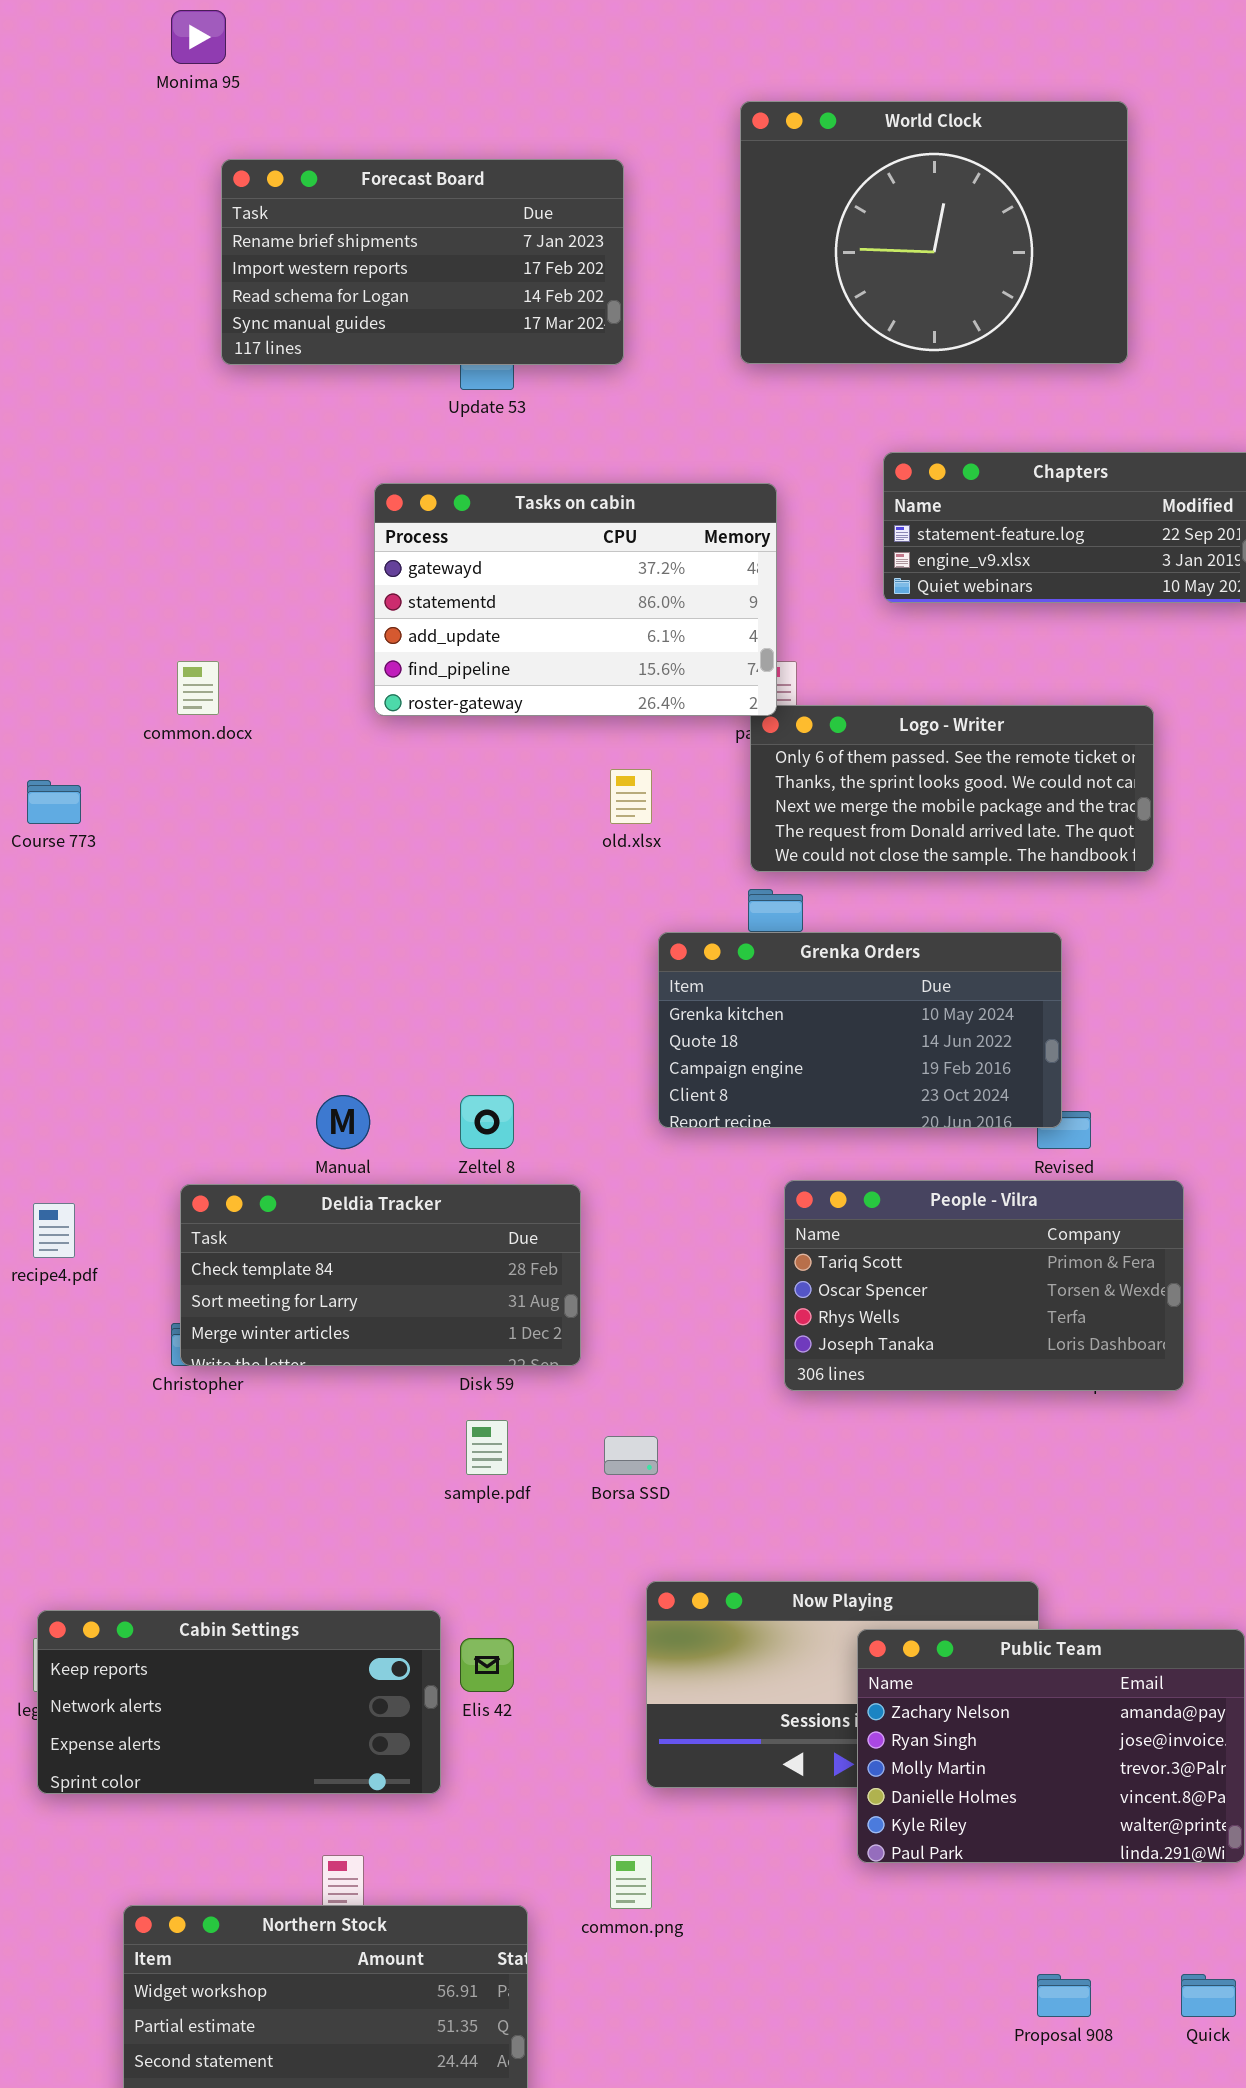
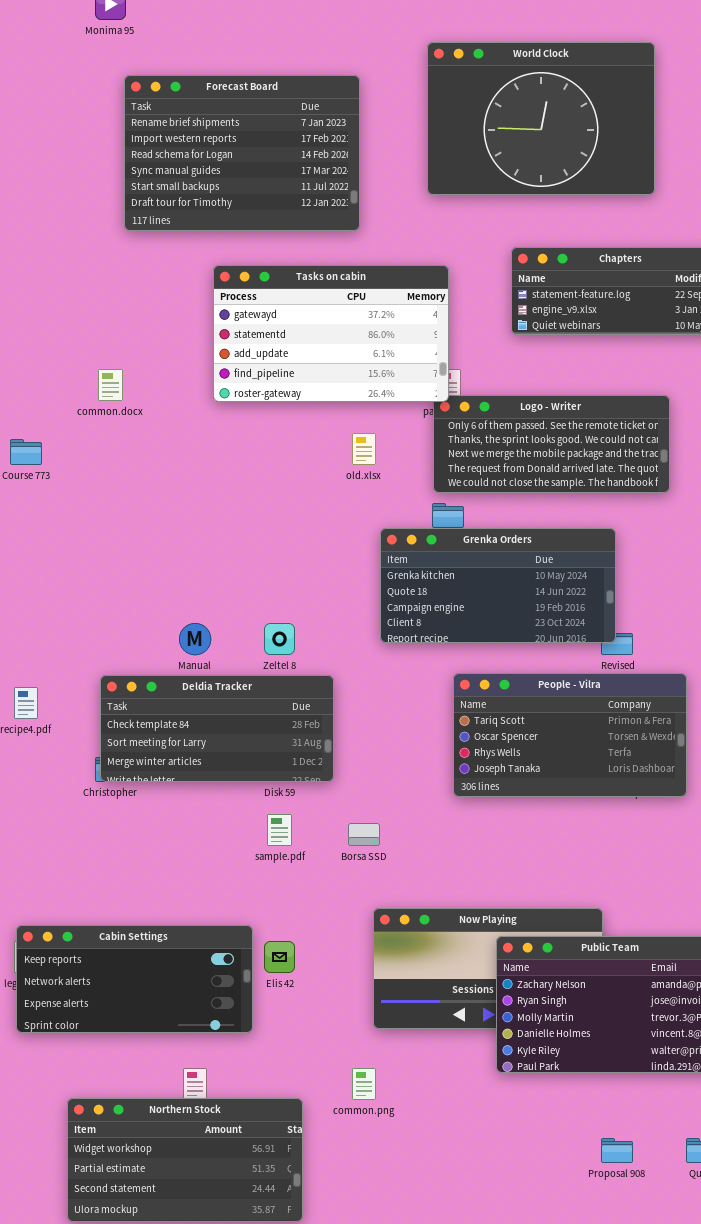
Forecast Board: [221,159,624,365] -> [124,75,360,231], resized

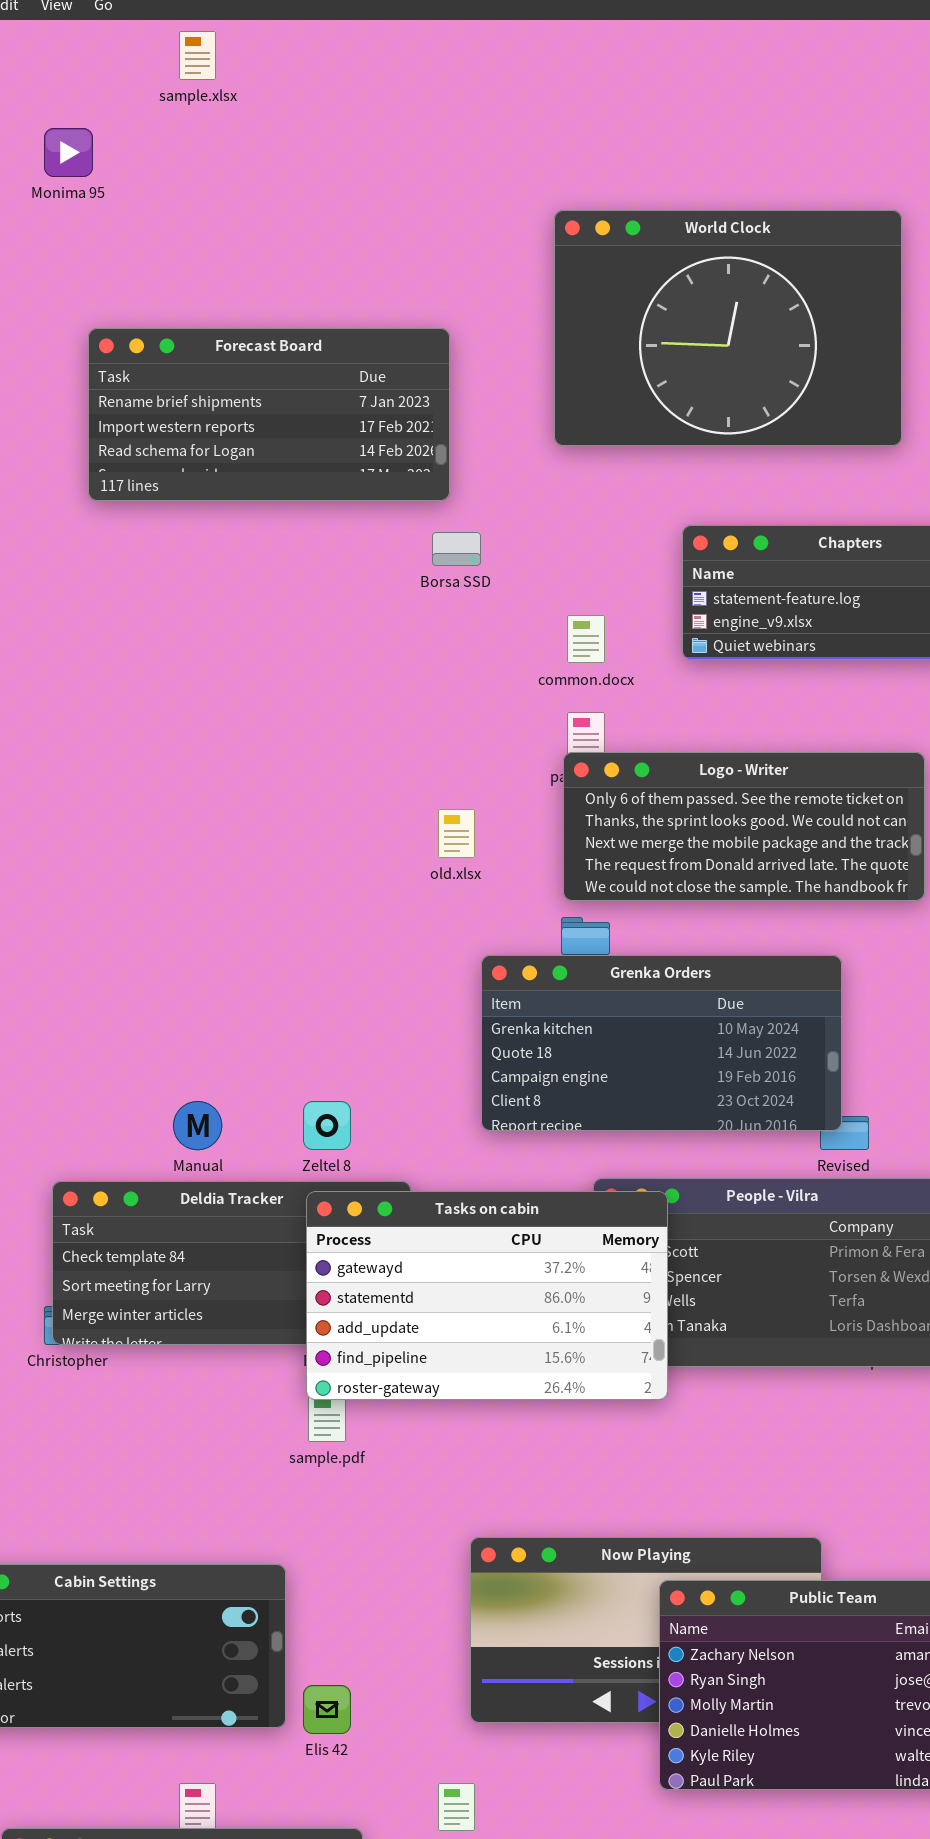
Forecast Board: [124,75,360,231] -> [88,328,450,501], resized
Tasks on cabin: [213,265,449,402] -> [306,1191,668,1400], moved
common.docx: [98,369,123,401] -> [567,615,605,663], moved
Borsa SSD: [348,823,380,846] -> [432,532,481,566], moved
Elis 42: [264,941,295,973] -> [303,1685,351,1734], moved

